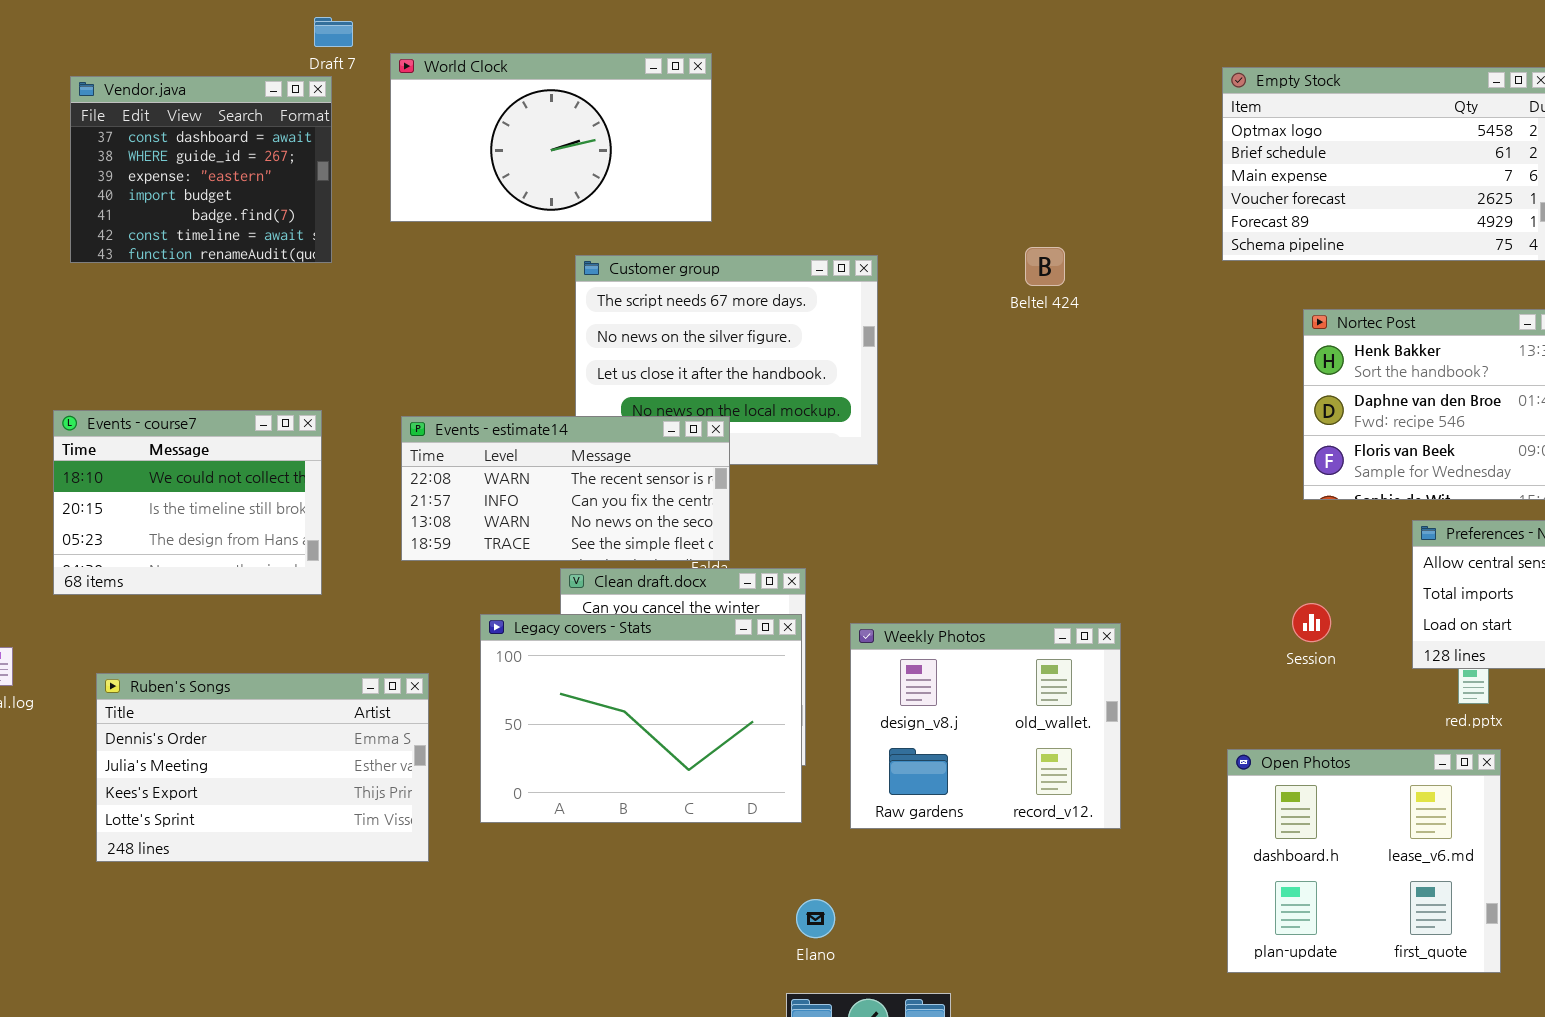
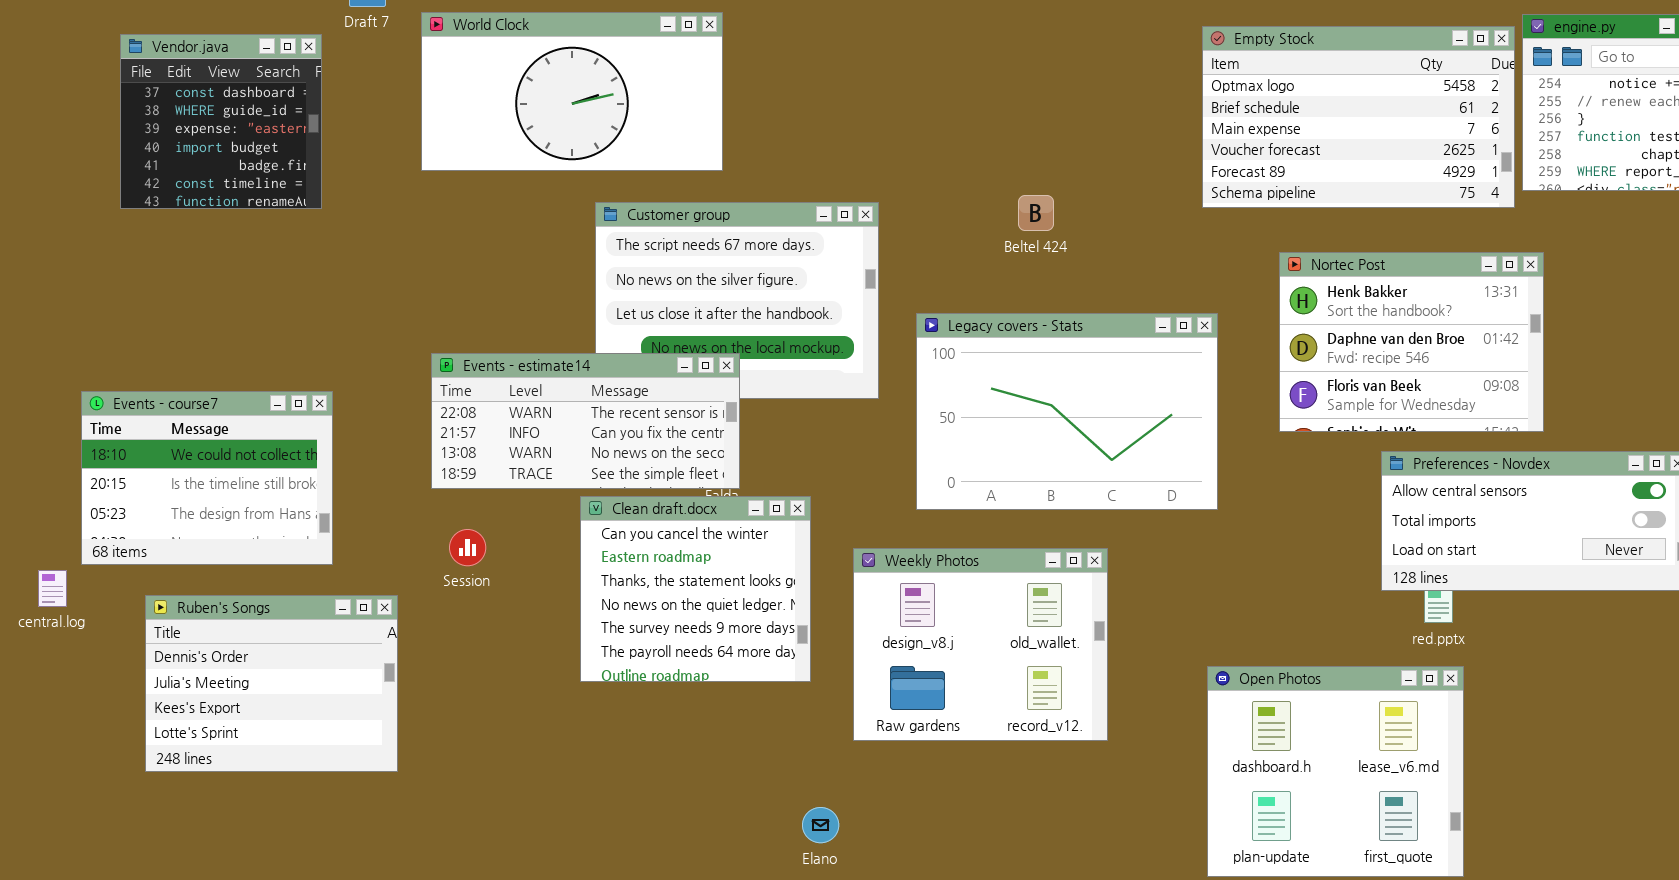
Vendor.java: [70,76,332,263] -> [120,34,322,209], resized
Events - course7: [53,410,322,595] -> [81,391,333,565], moved
Session: [1292,603,1331,642] -> [449,529,486,566], moved
Legacy covers - Stats: [480,614,802,823] -> [916,313,1218,510], moved
Ruben's Songs: [96,673,429,862] -> [145,595,398,772], resized

